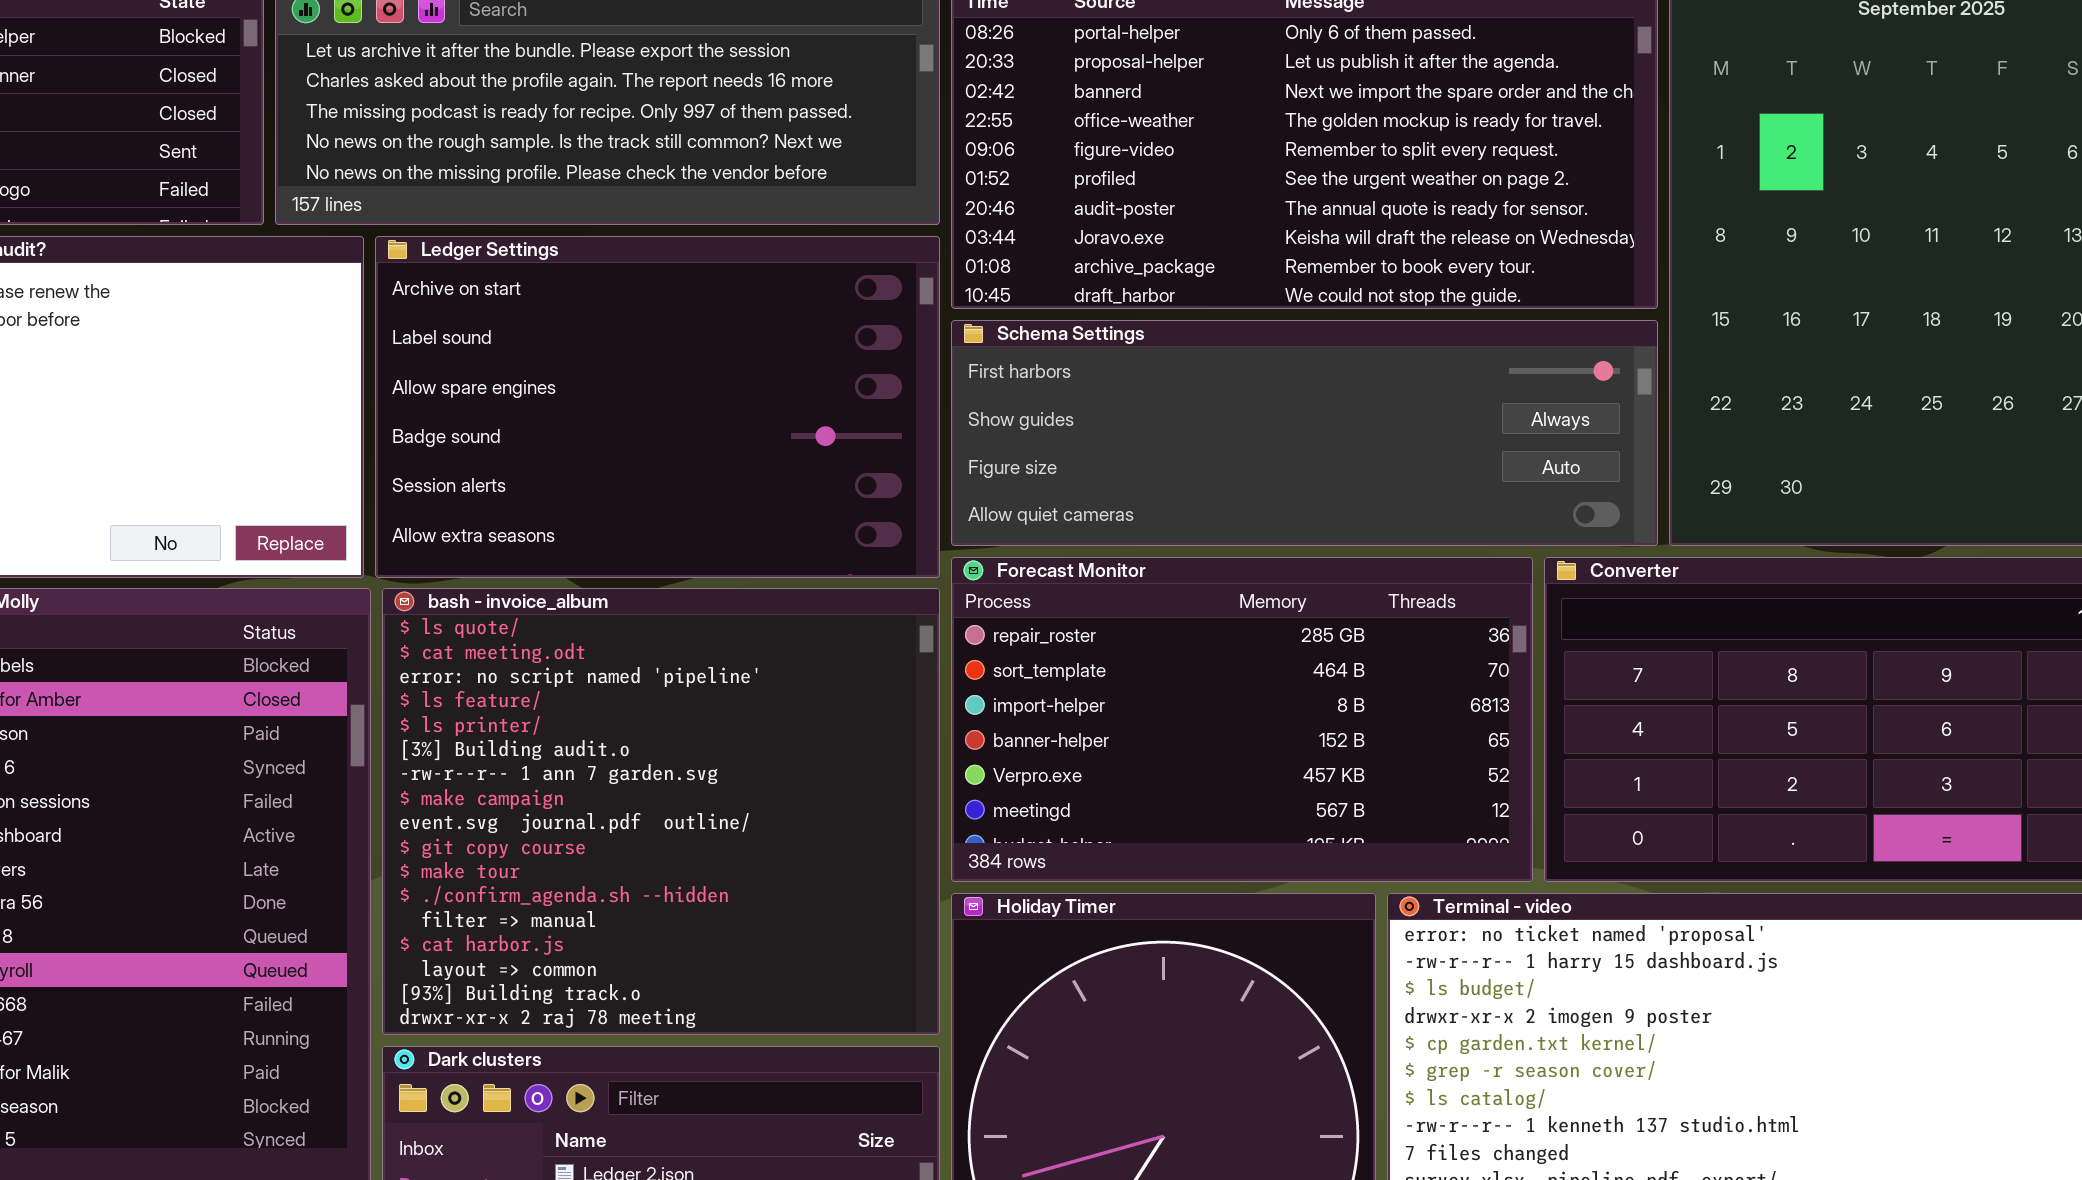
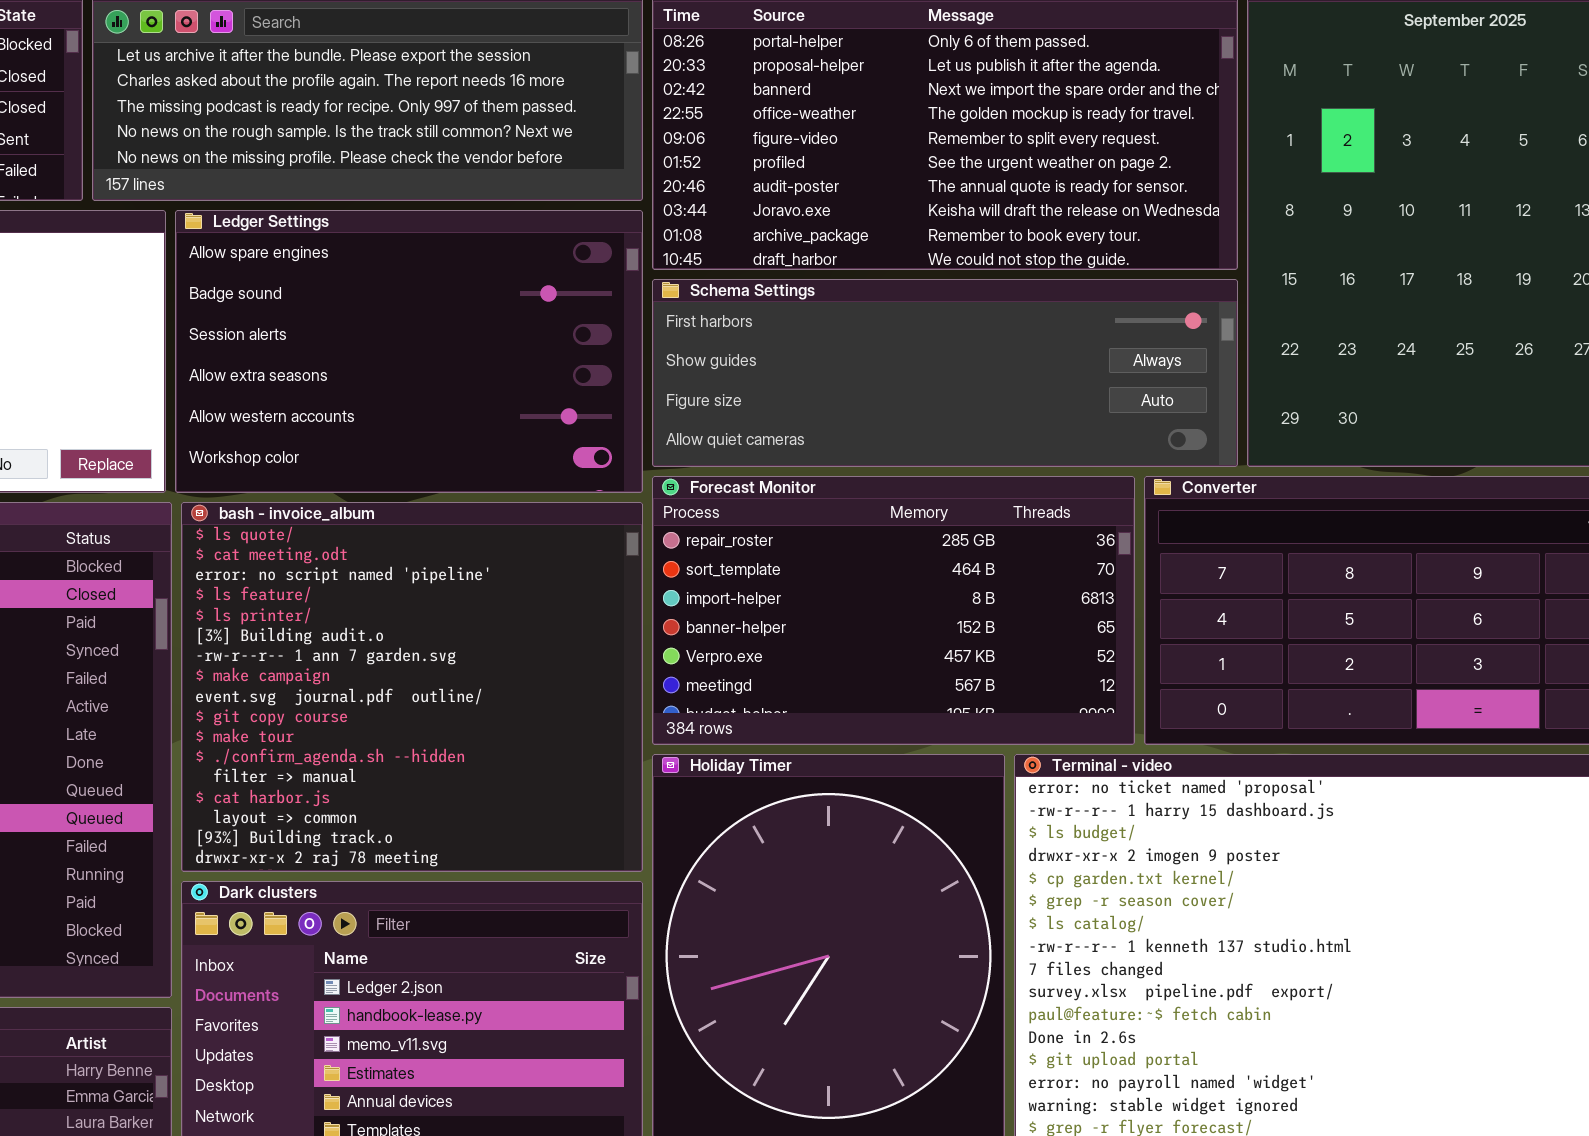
Ledger Settings: [375,236,940,578] -> [175,210,643,493], scrolled down 2 rows

